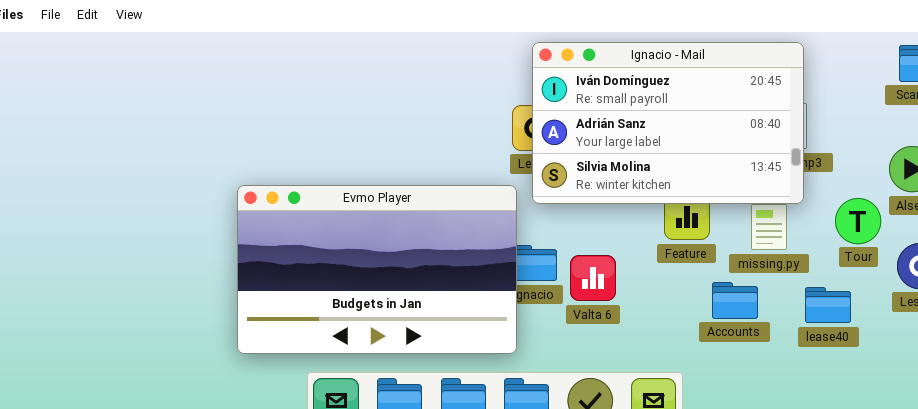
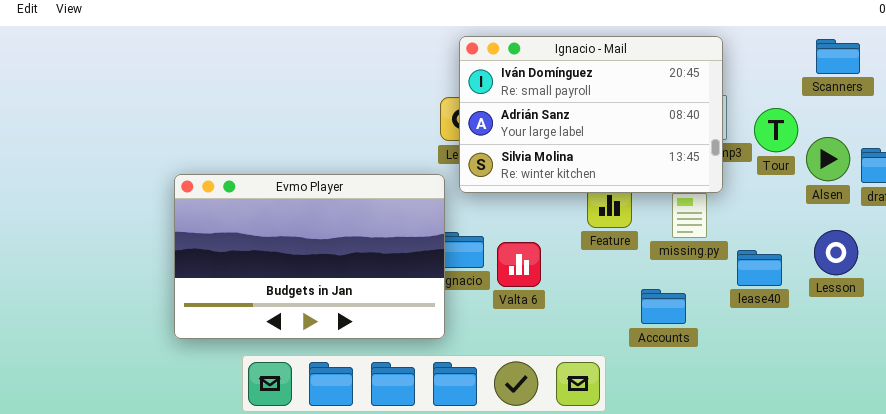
Tour: [835,198,881,244] -> [754,108,798,152], moved
Accounts: [712,282,758,319] -> [641,289,686,324], moved
lease40: [805,287,851,323] -> [737,250,782,286], moved

